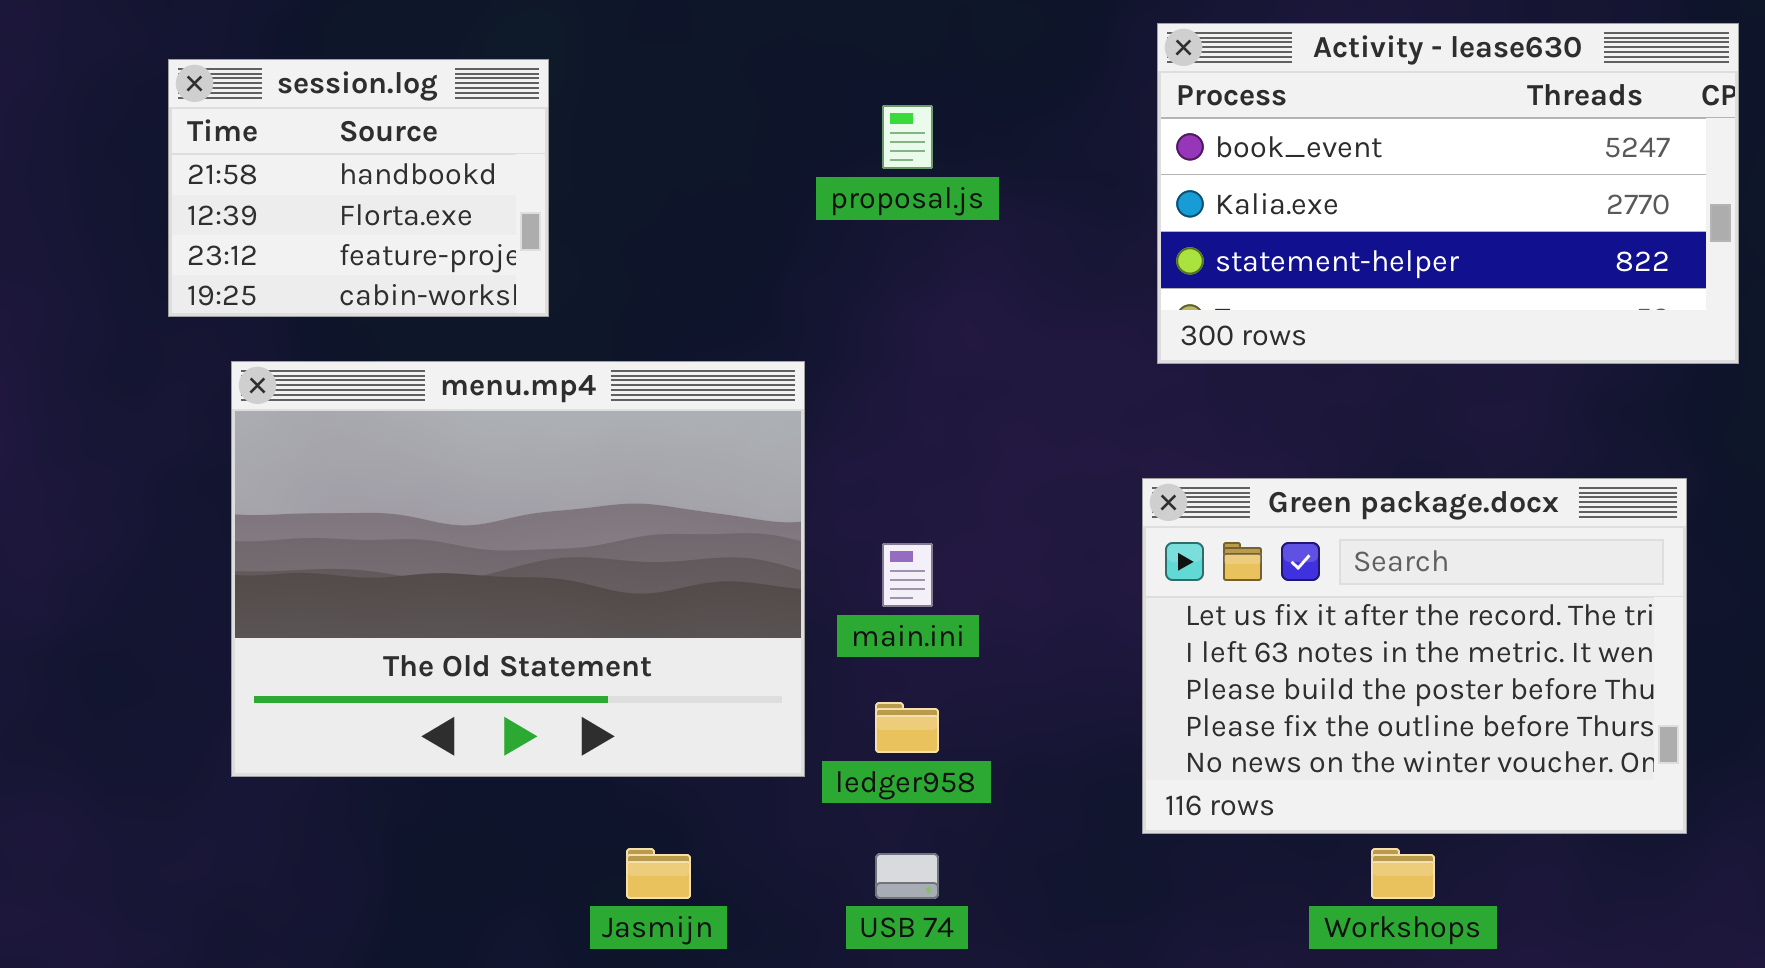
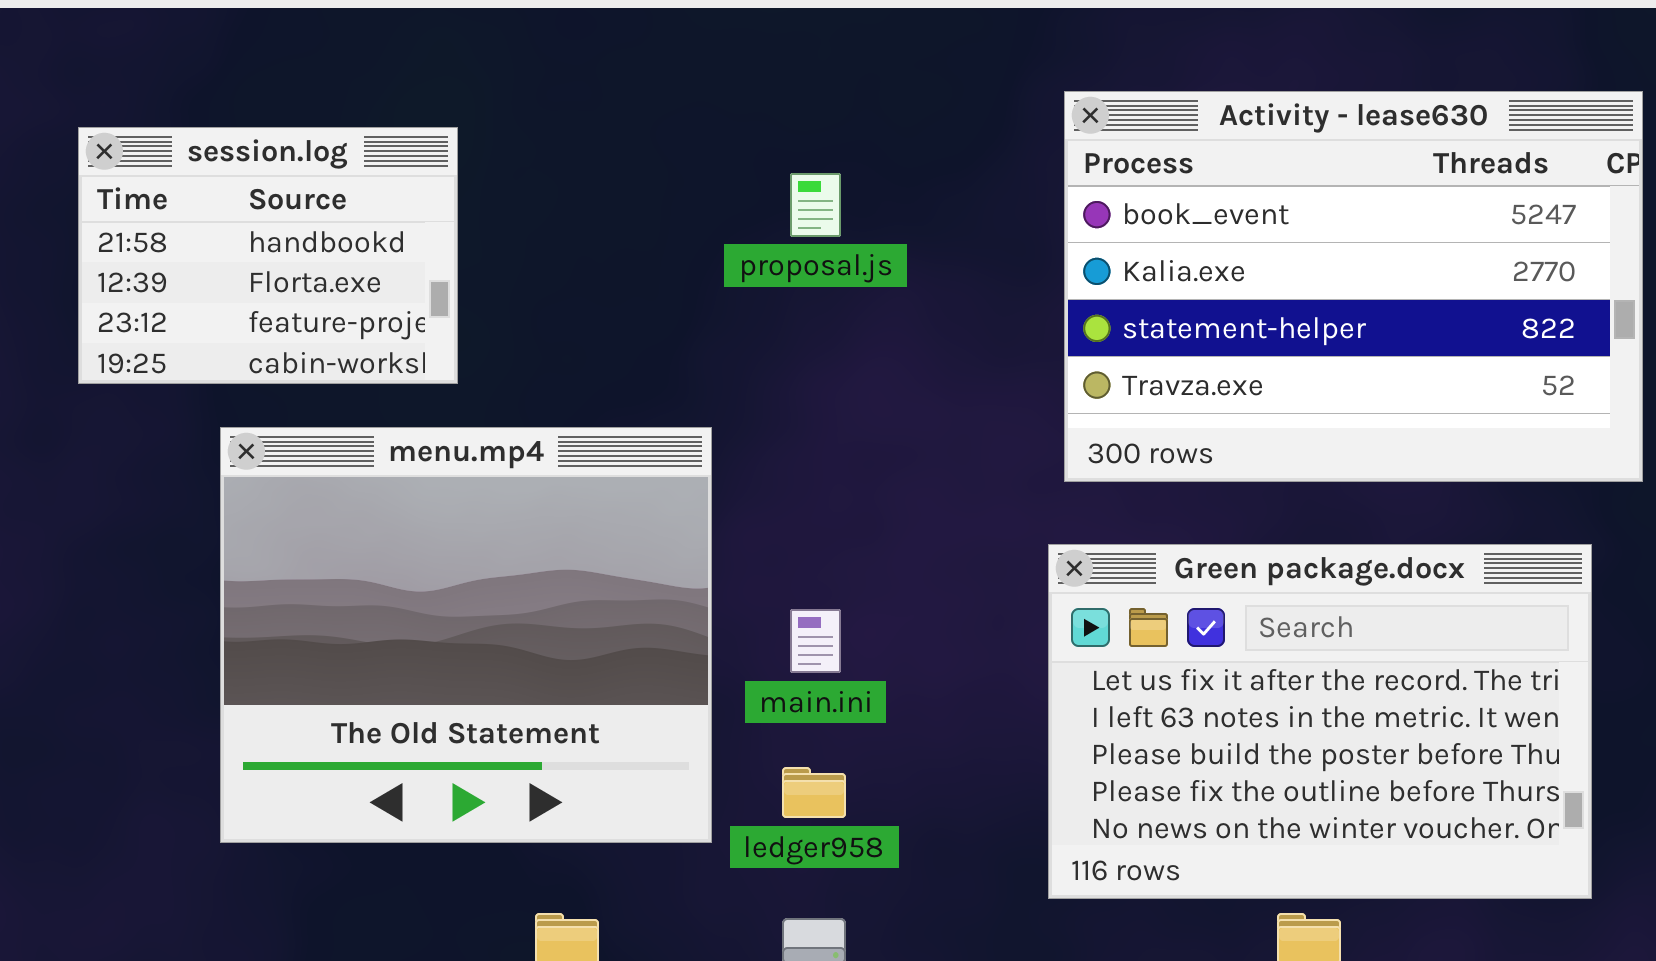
Activity - lease630: [1157,23,1739,364] -> [1064,91,1643,482], resized
menu.mp4: [231,361,805,777] -> [220,427,712,843], resized

